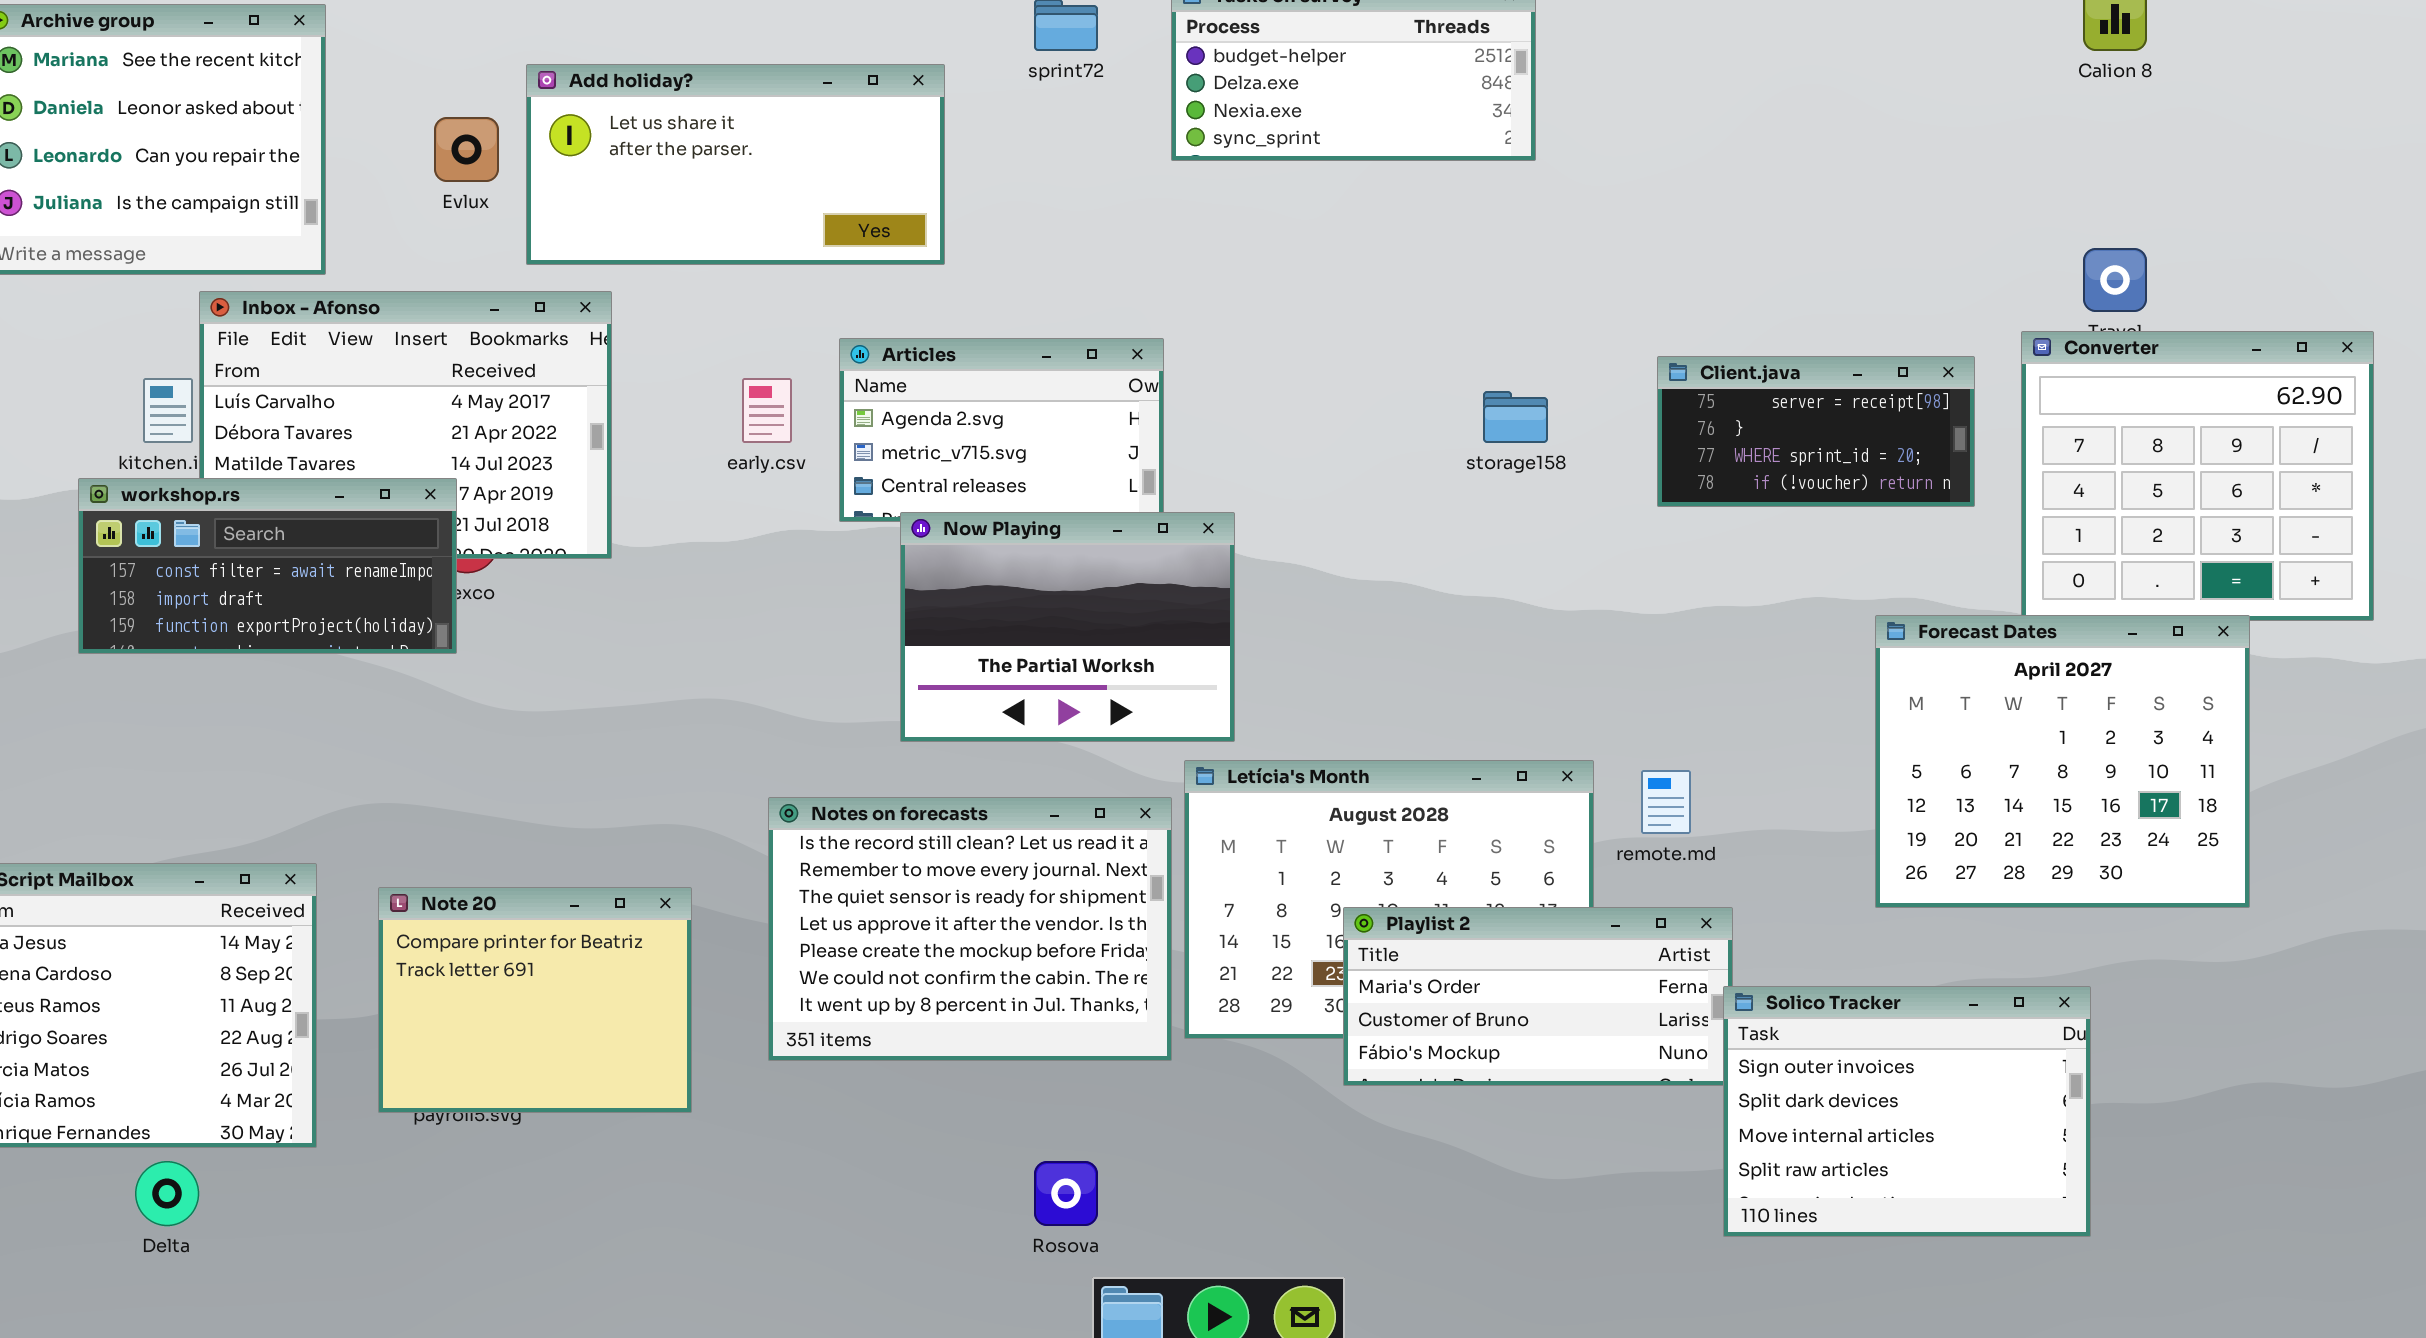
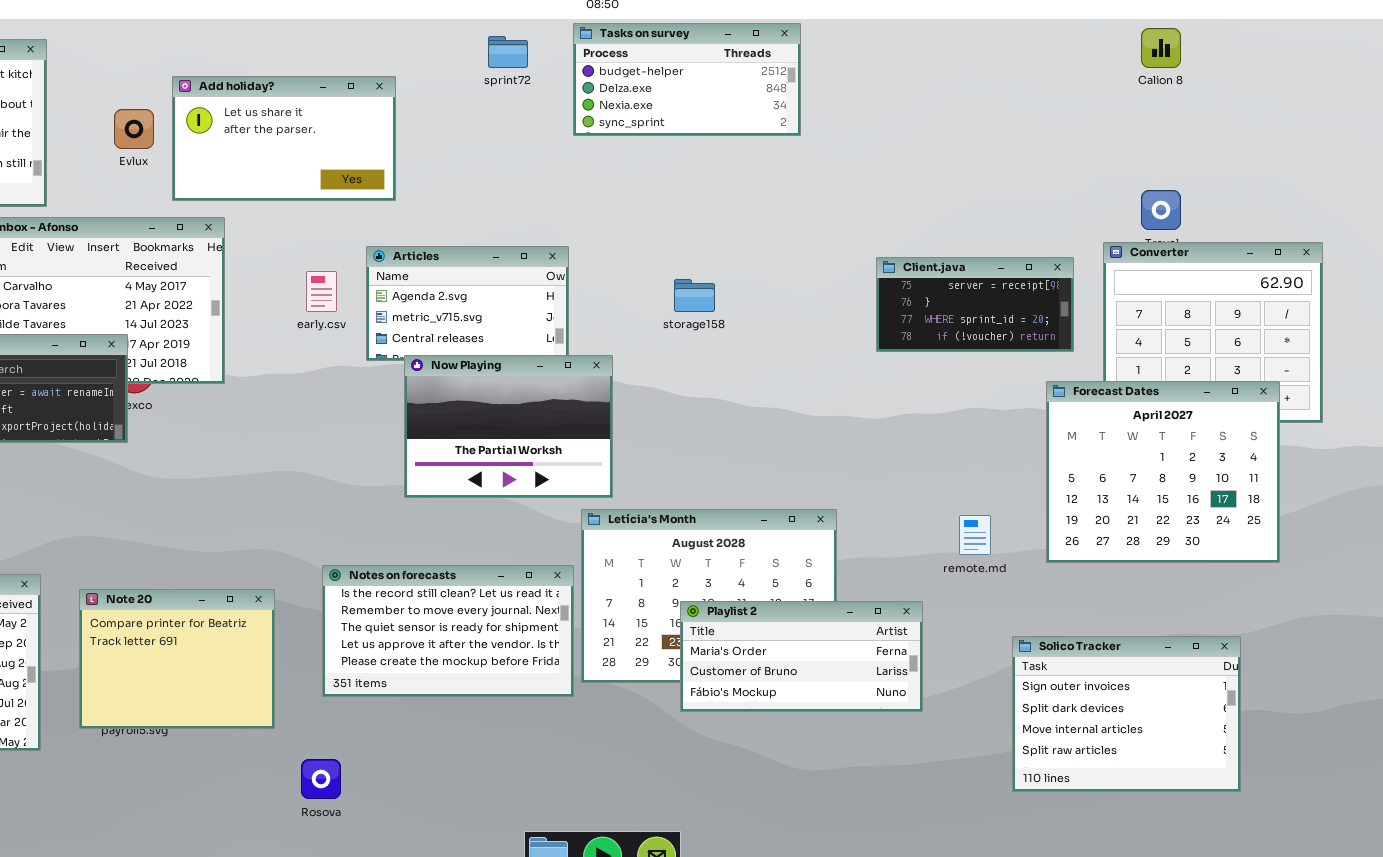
Add holiday?: [526,64,945,265] -> [172,76,396,201], resized
storage158: [1483,391,1548,443] -> [674,279,715,312], moved
Forecast Dates: [1875,615,2250,908] -> [1046,381,1280,563], moved
remote.md: [1641,770,1691,834] -> [959,515,991,555], moved
Notes on forecasts: [768,797,1172,1061] -> [322,565,574,697], resized
Solico Tracker: [1723,986,2091,1237] -> [1012,636,1241,792], moved
Rosova: [1034,1161,1098,1226] -> [301,759,341,799], moved

